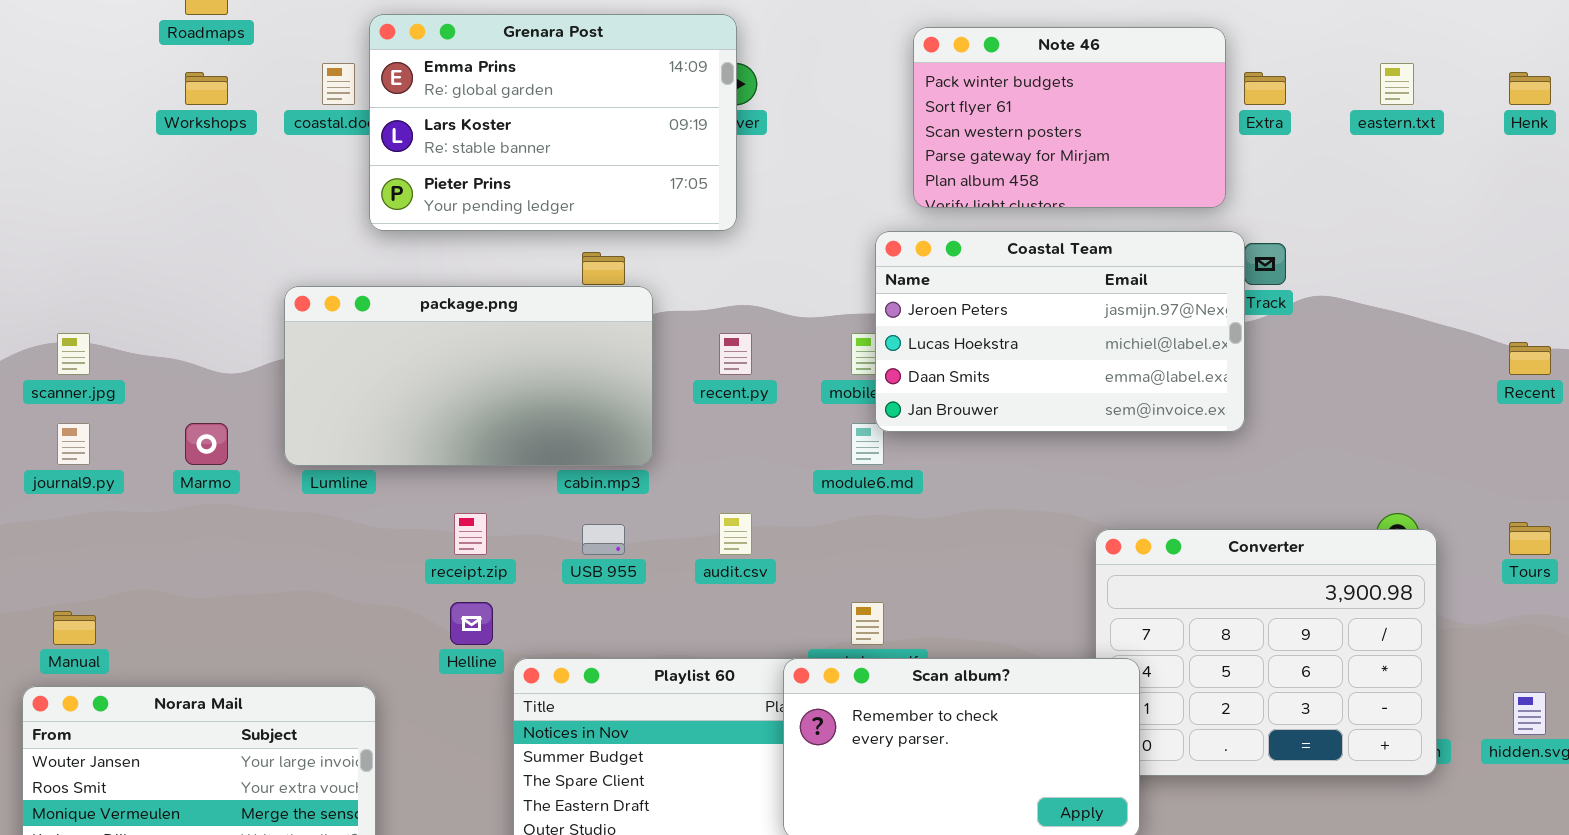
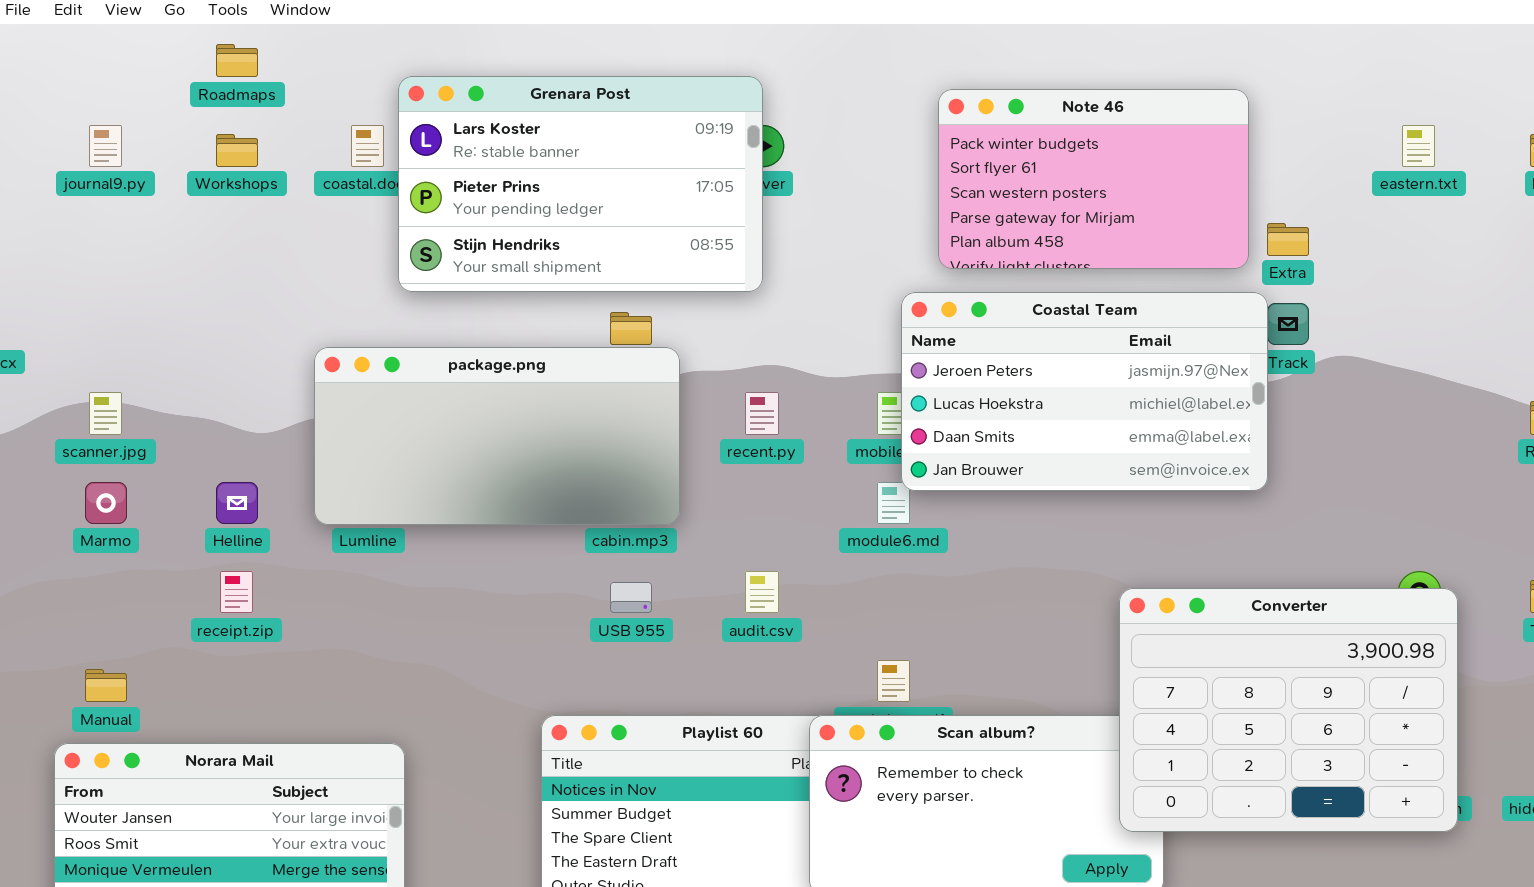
Grenara Post: [369,14,737,231] -> [398,76,763,292], scrolled down 1 row
Extra: [1244,72,1286,105] -> [1267,223,1309,256], moved
journal9.py: [57,423,90,465] -> [89,125,122,167], moved
Marmo: [185,423,228,465] -> [85,482,127,524], moved
receipt.zip: [454,513,487,555] -> [220,571,253,613], moved
Converter: [1095,529,1437,776] -> [1119,588,1458,832], raised
Helline: [450,602,493,645] -> [216,482,258,524], moved

